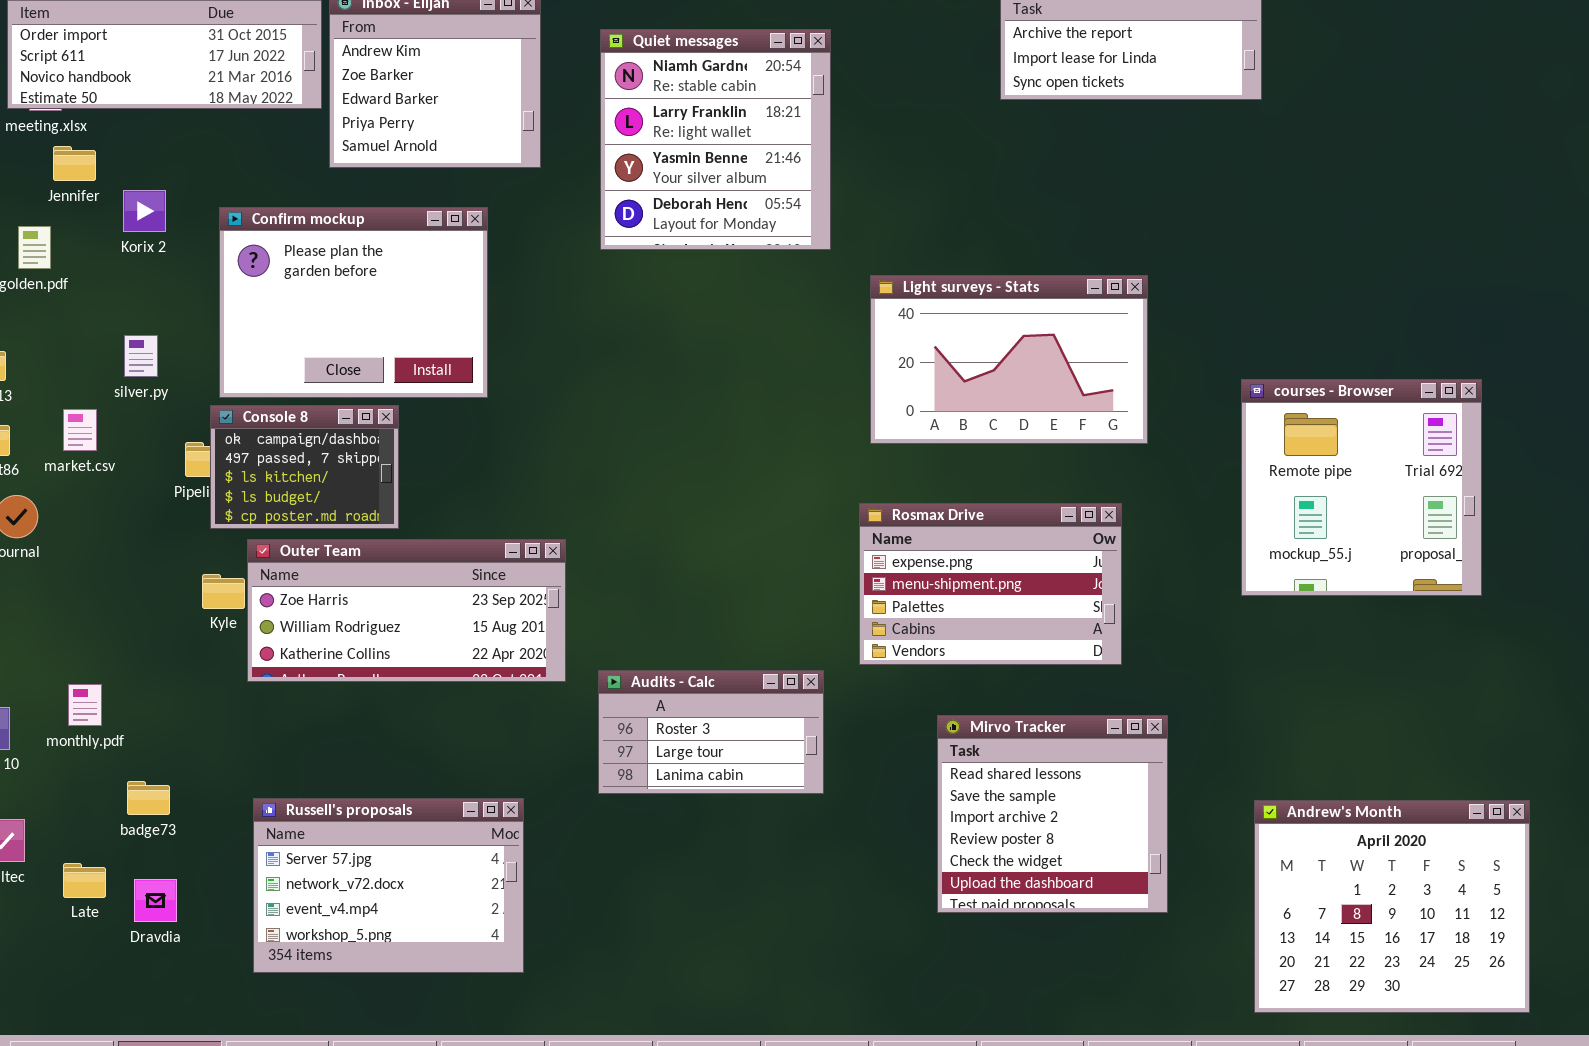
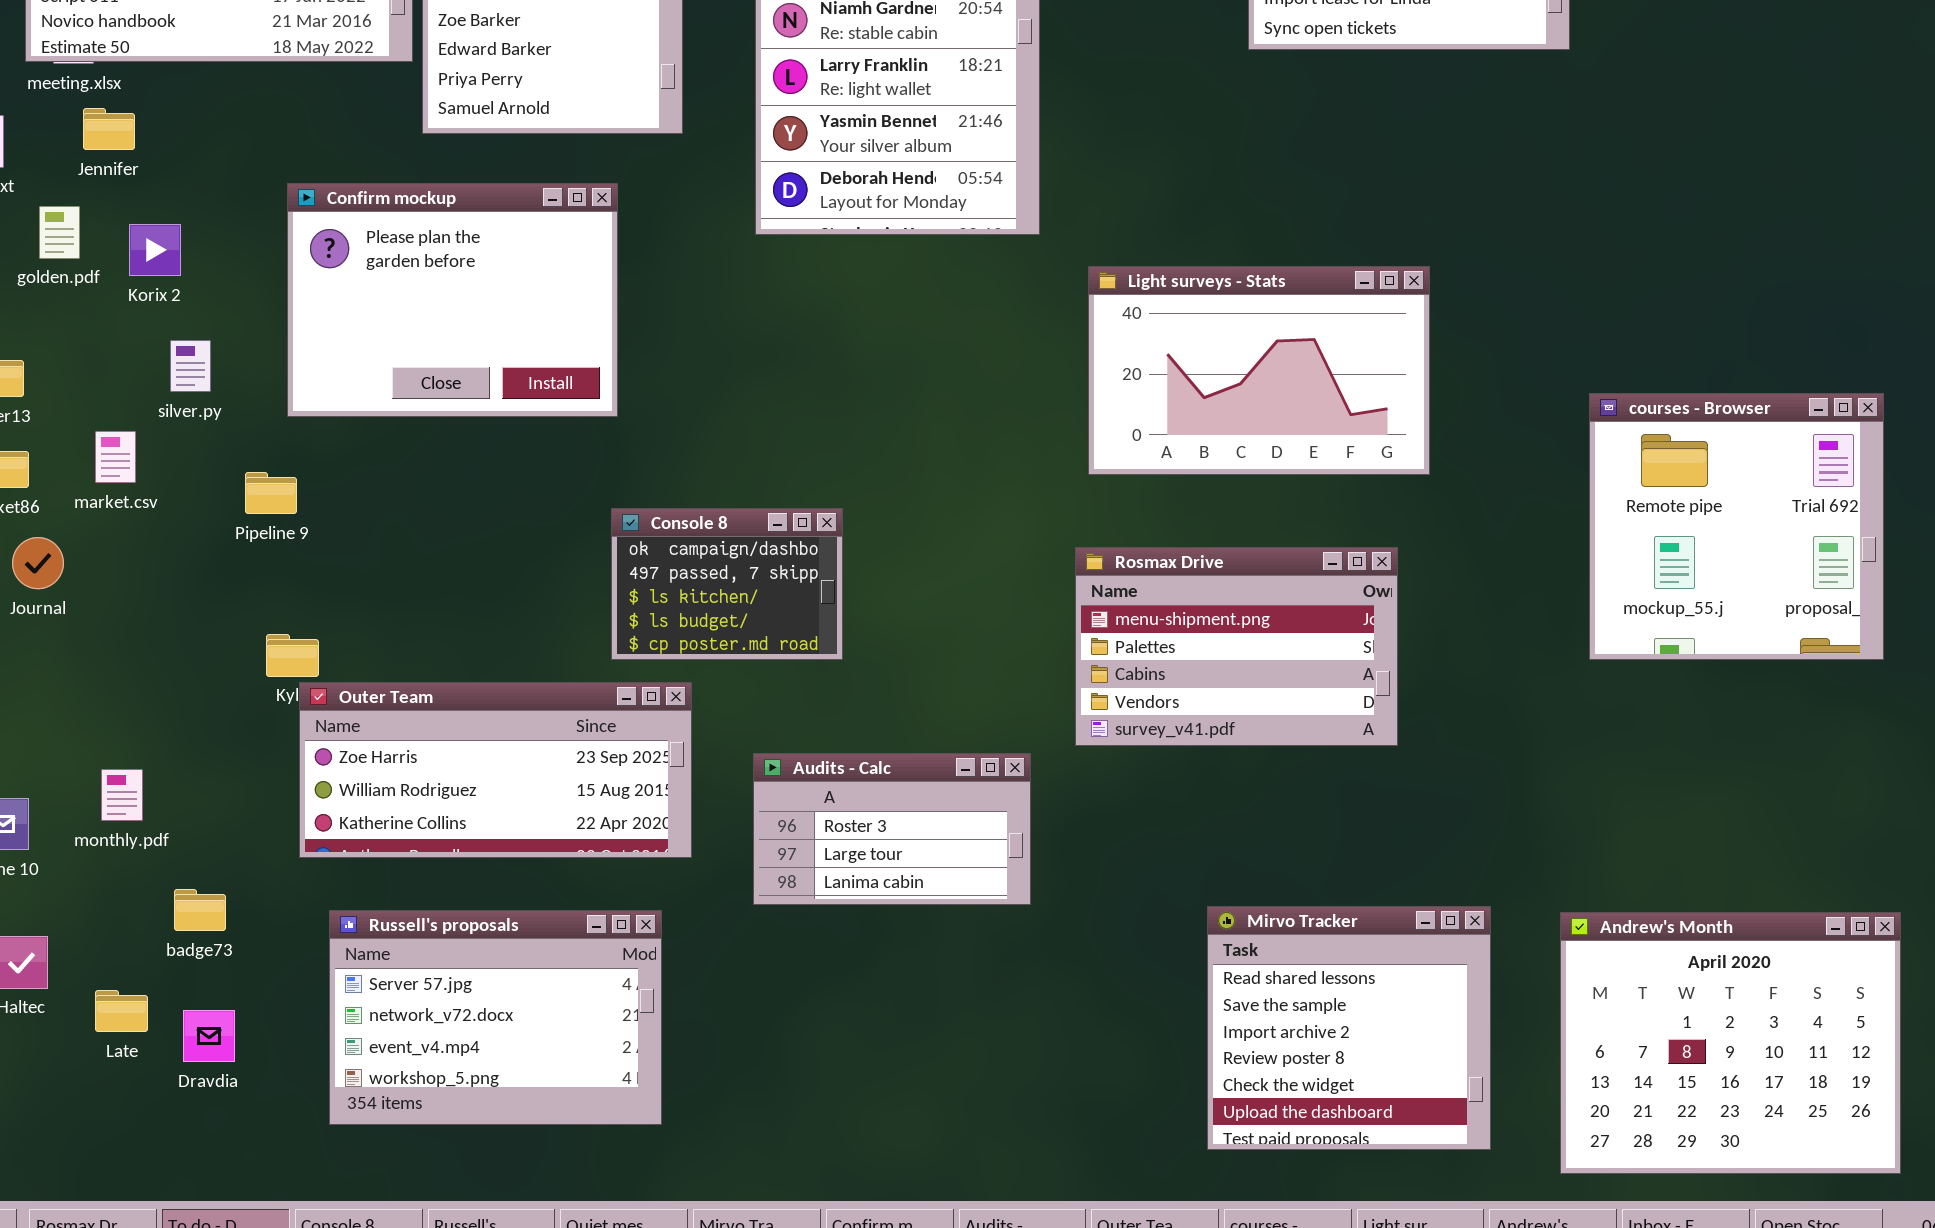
Korix 2: [123,190,166,232] -> [129,224,181,276], moved
courses - Browser: [1241,379,1482,596] -> [1589,393,1884,660], moved
Console 8: [210,405,399,529] -> [611,508,843,660], moved
Rosmax Drive: [859,503,1122,665] -> [1075,547,1398,746], scrolled down 1 row
Outer Team: [247,539,566,682] -> [299,682,692,858], moved
Mirvo Tracker: [937,715,1168,913] -> [1207,906,1491,1150], moved

